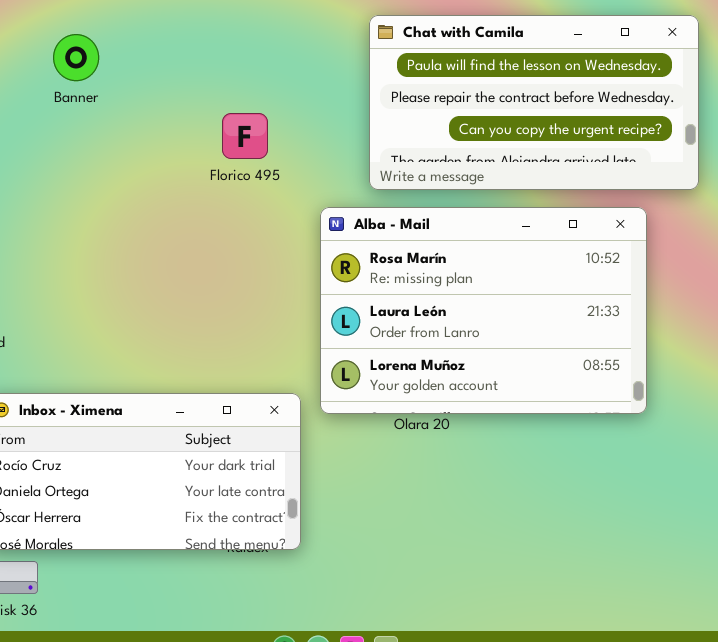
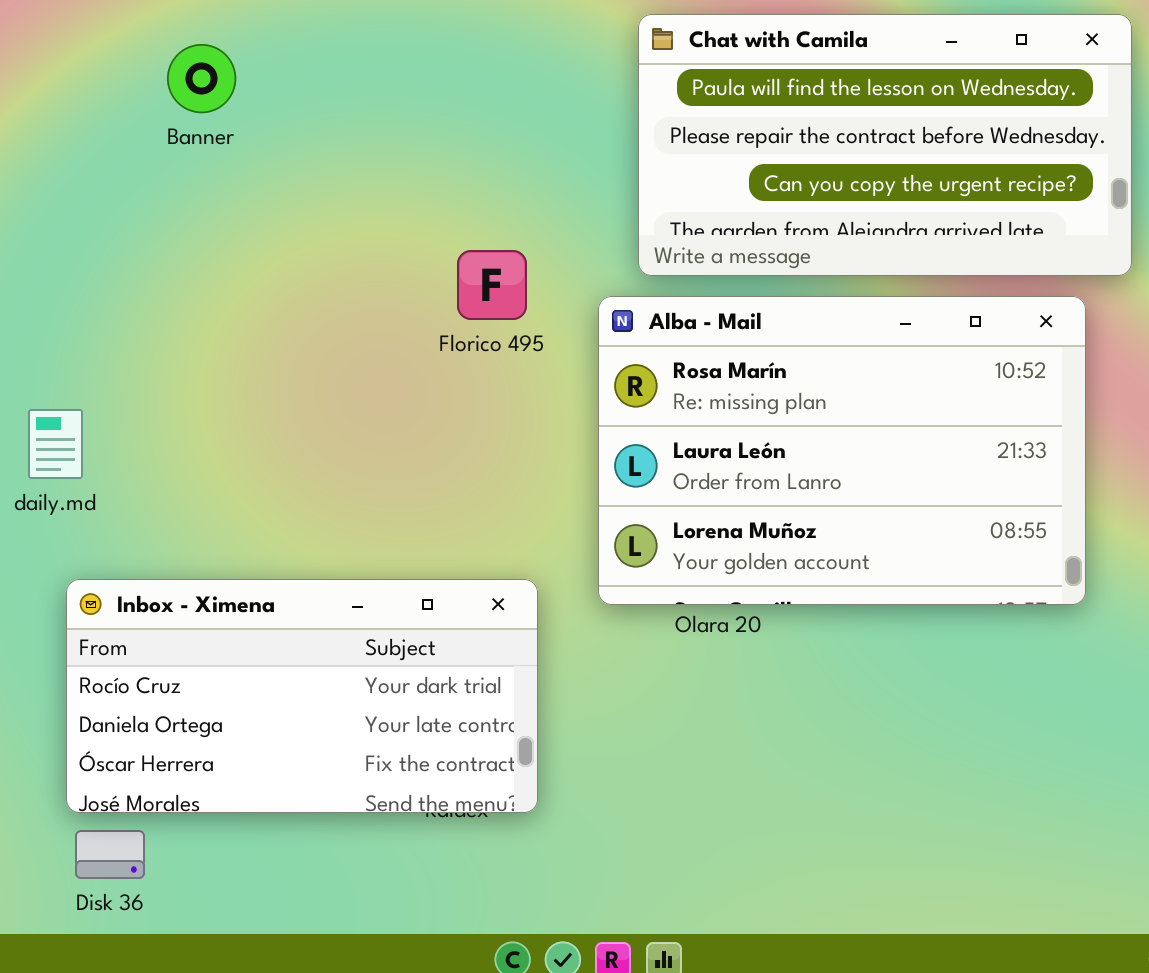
Florico 495: [222,113,268,159] -> [457,250,527,320], moved
Alba - Mail: [320,207,647,414] -> [598,296,1086,605], moved

